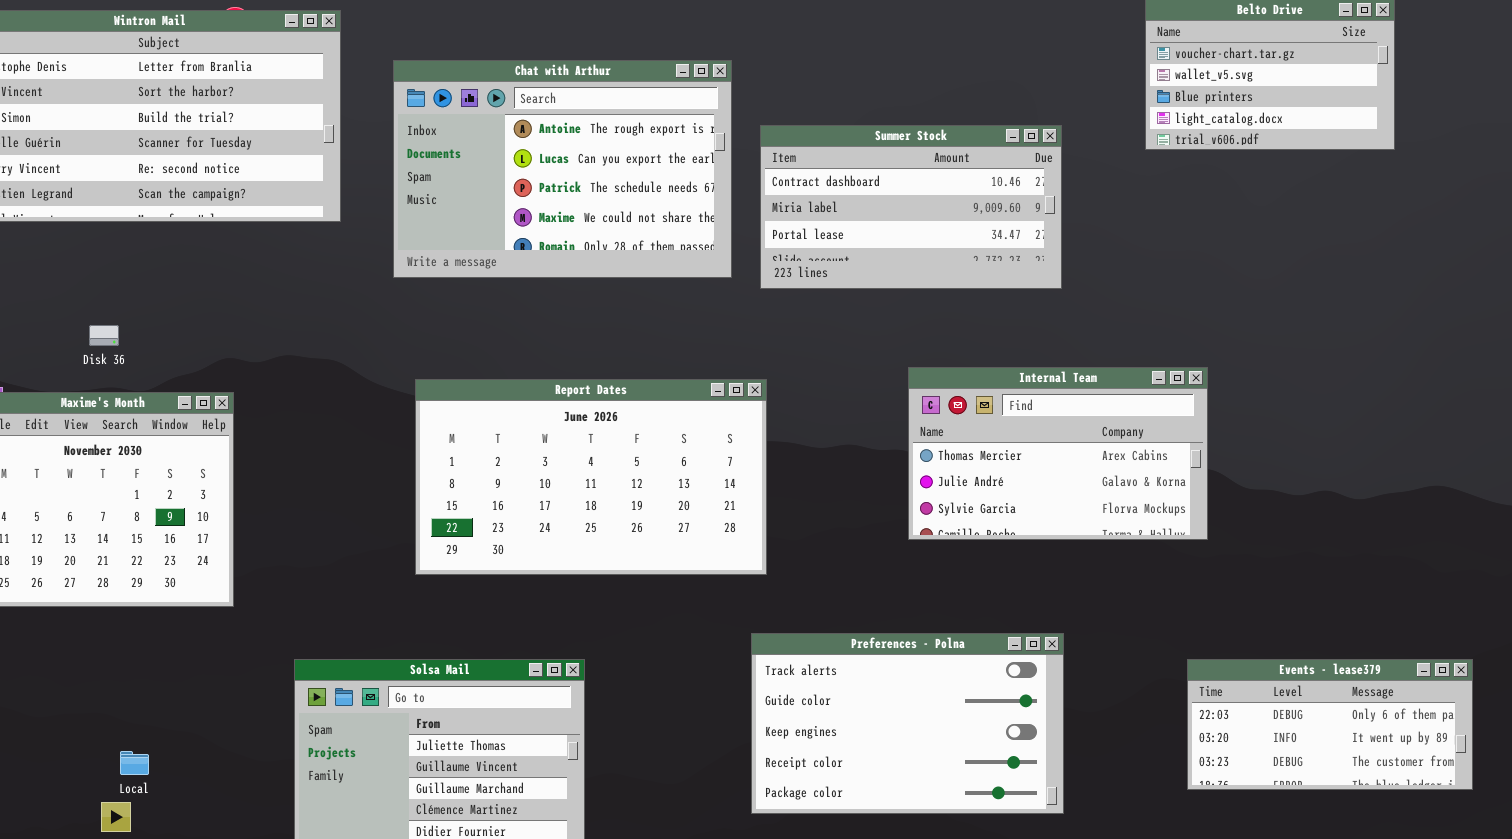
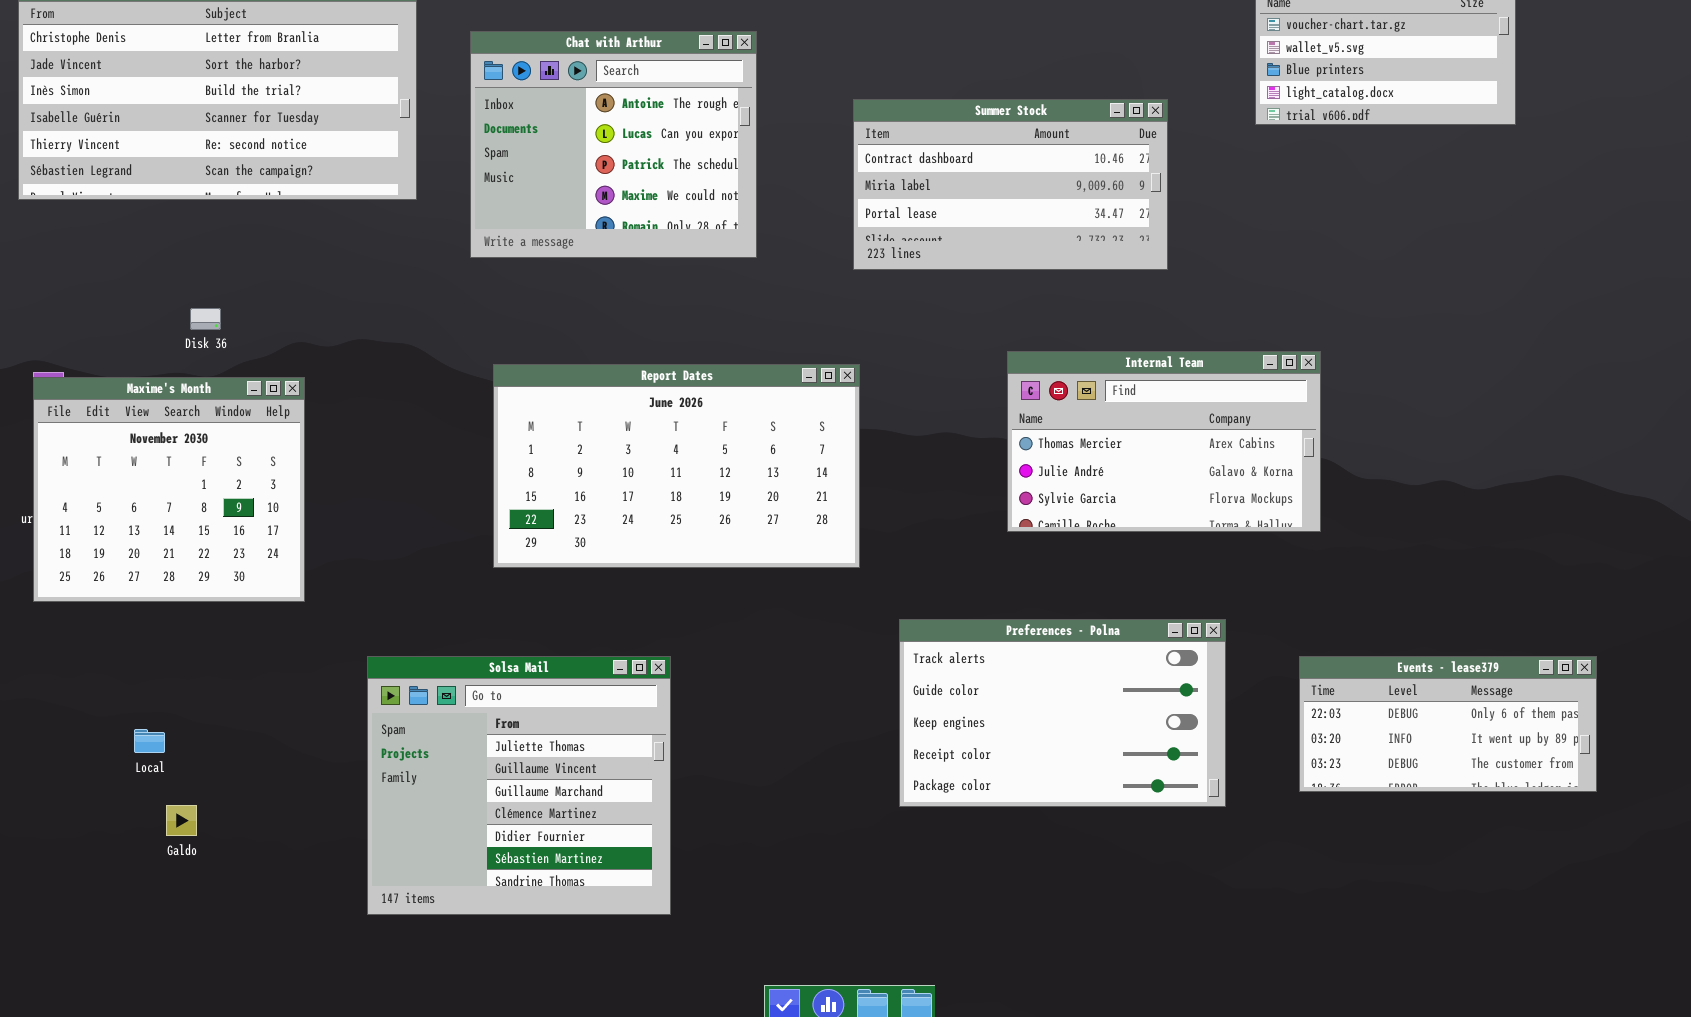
Chat with Arthur: [393,60,732,278] -> [470,31,757,258], resized
Disk 36: [89,325,119,346] -> [190,308,221,330], moved
Preferences - Polna: [751,633,1064,814] -> [899,619,1226,807], moved
Local: [120,751,149,775] -> [134,729,165,753], moved

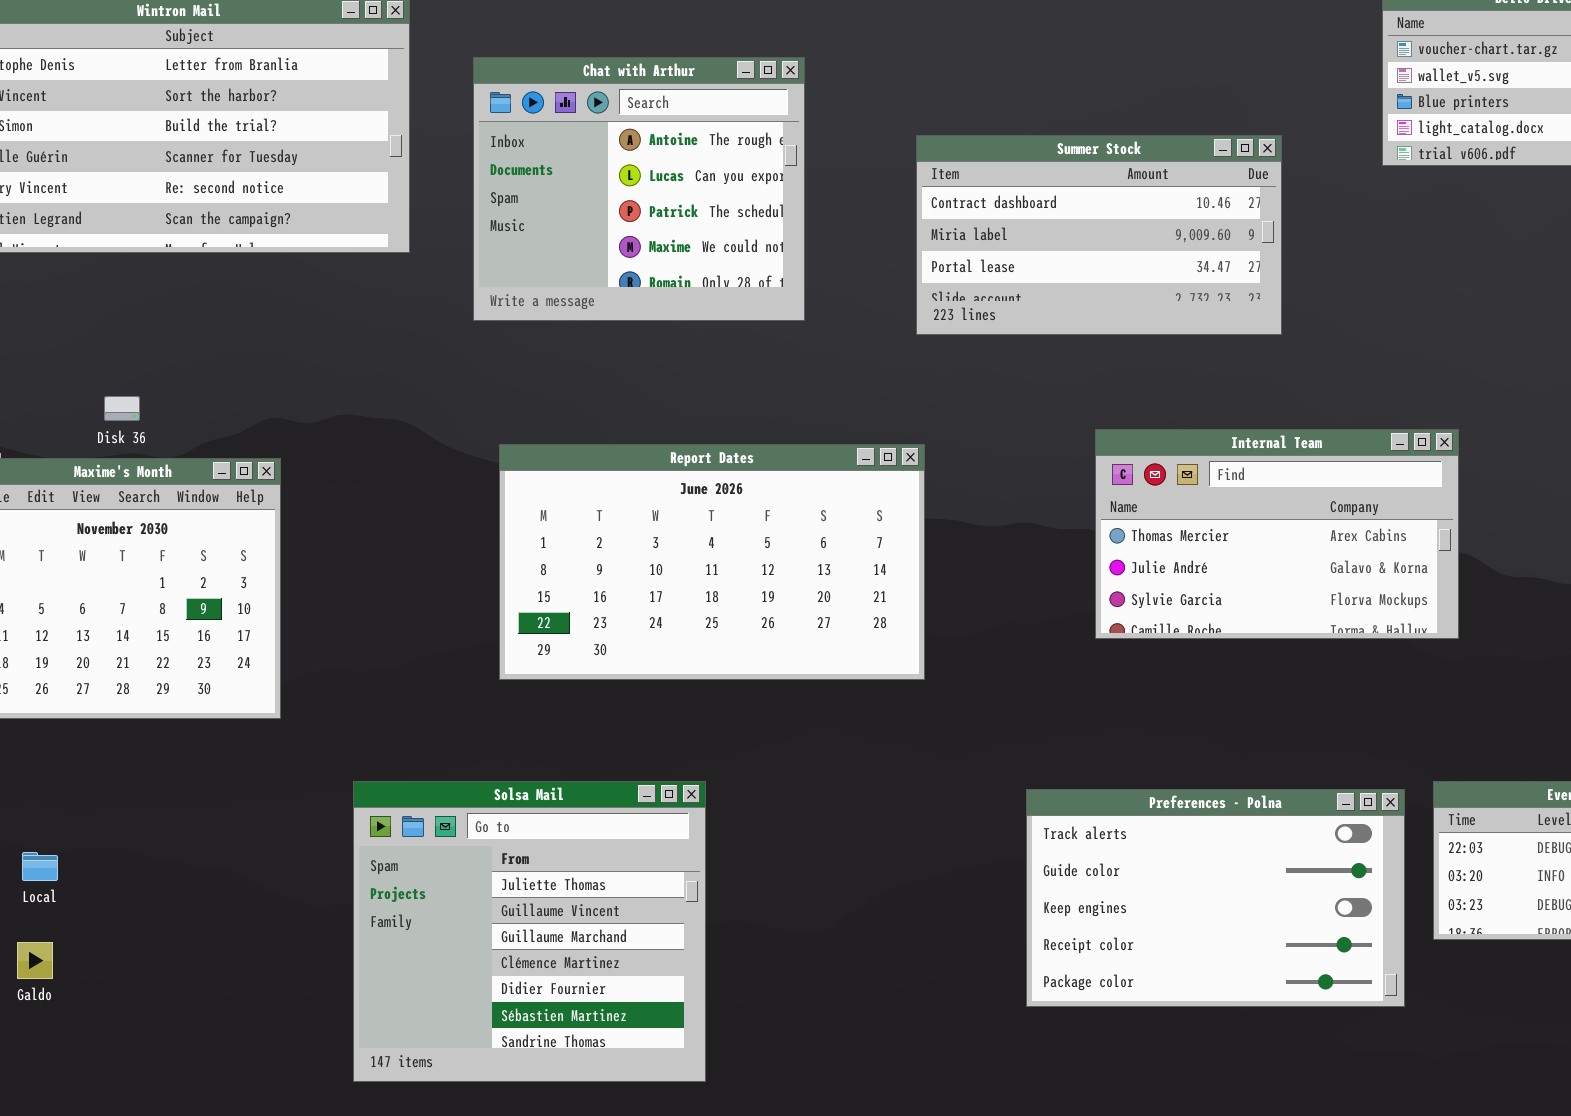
Disk 36: [190,308,221,330] -> [104,396,140,421], moved
Preferences - Polna: [899,619,1226,807] -> [1026,789,1405,1007], moved
Local: [134,729,165,753] -> [22,852,58,881], moved
Galdo: [166,805,197,836] -> [17,942,53,979], moved

